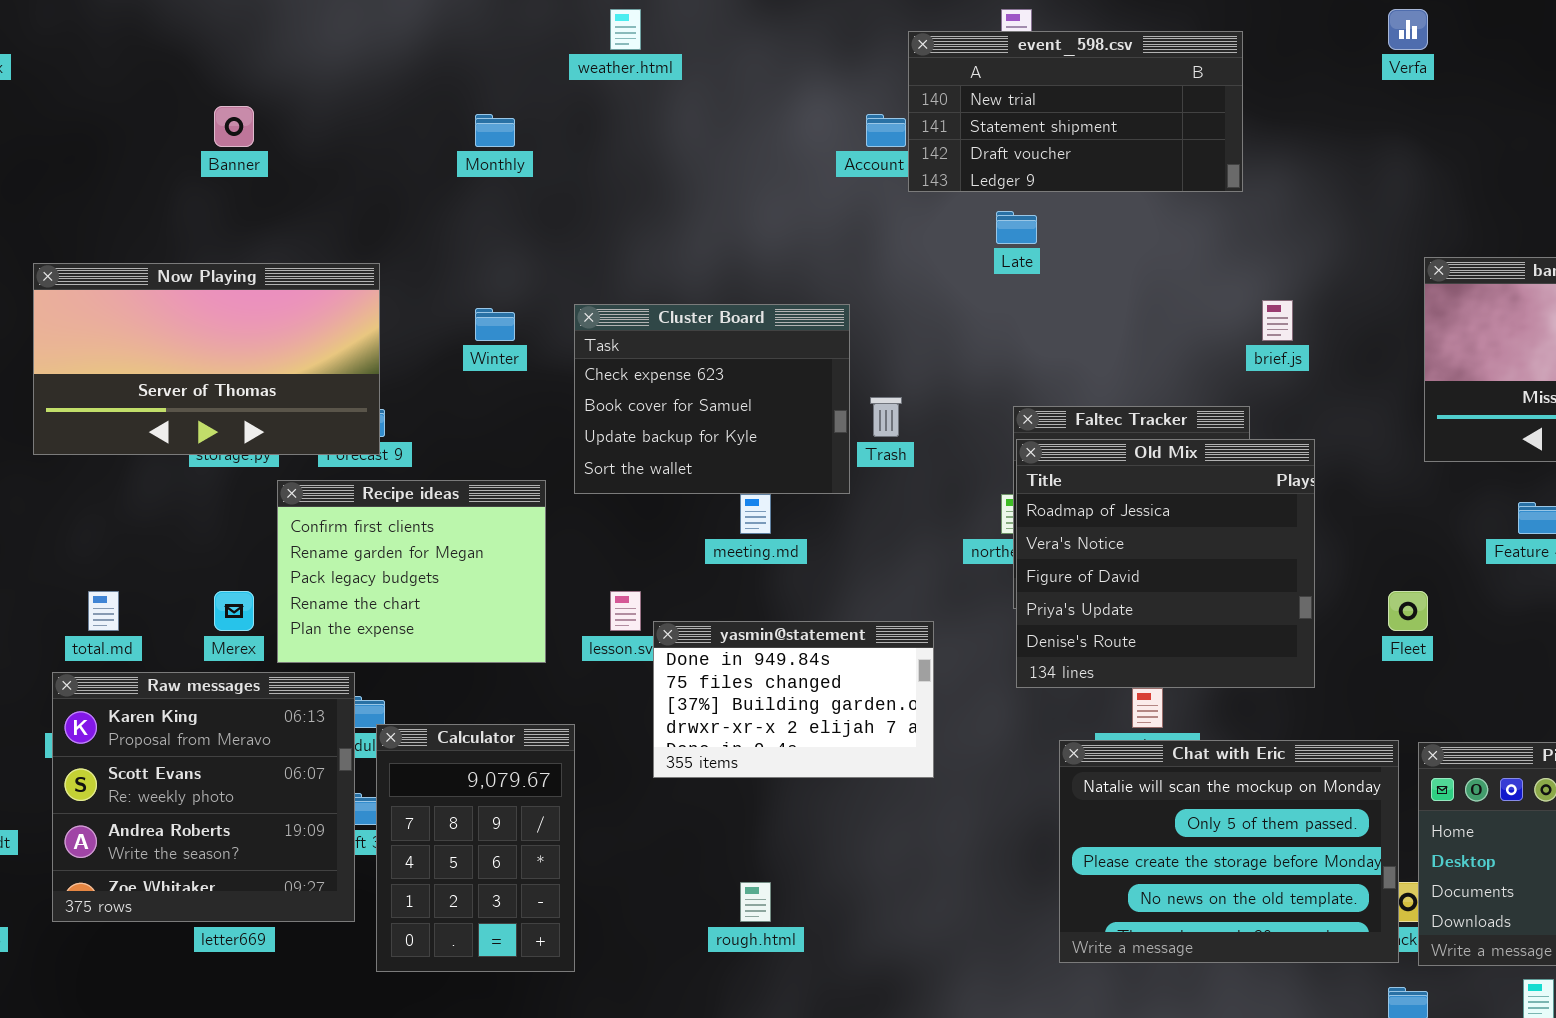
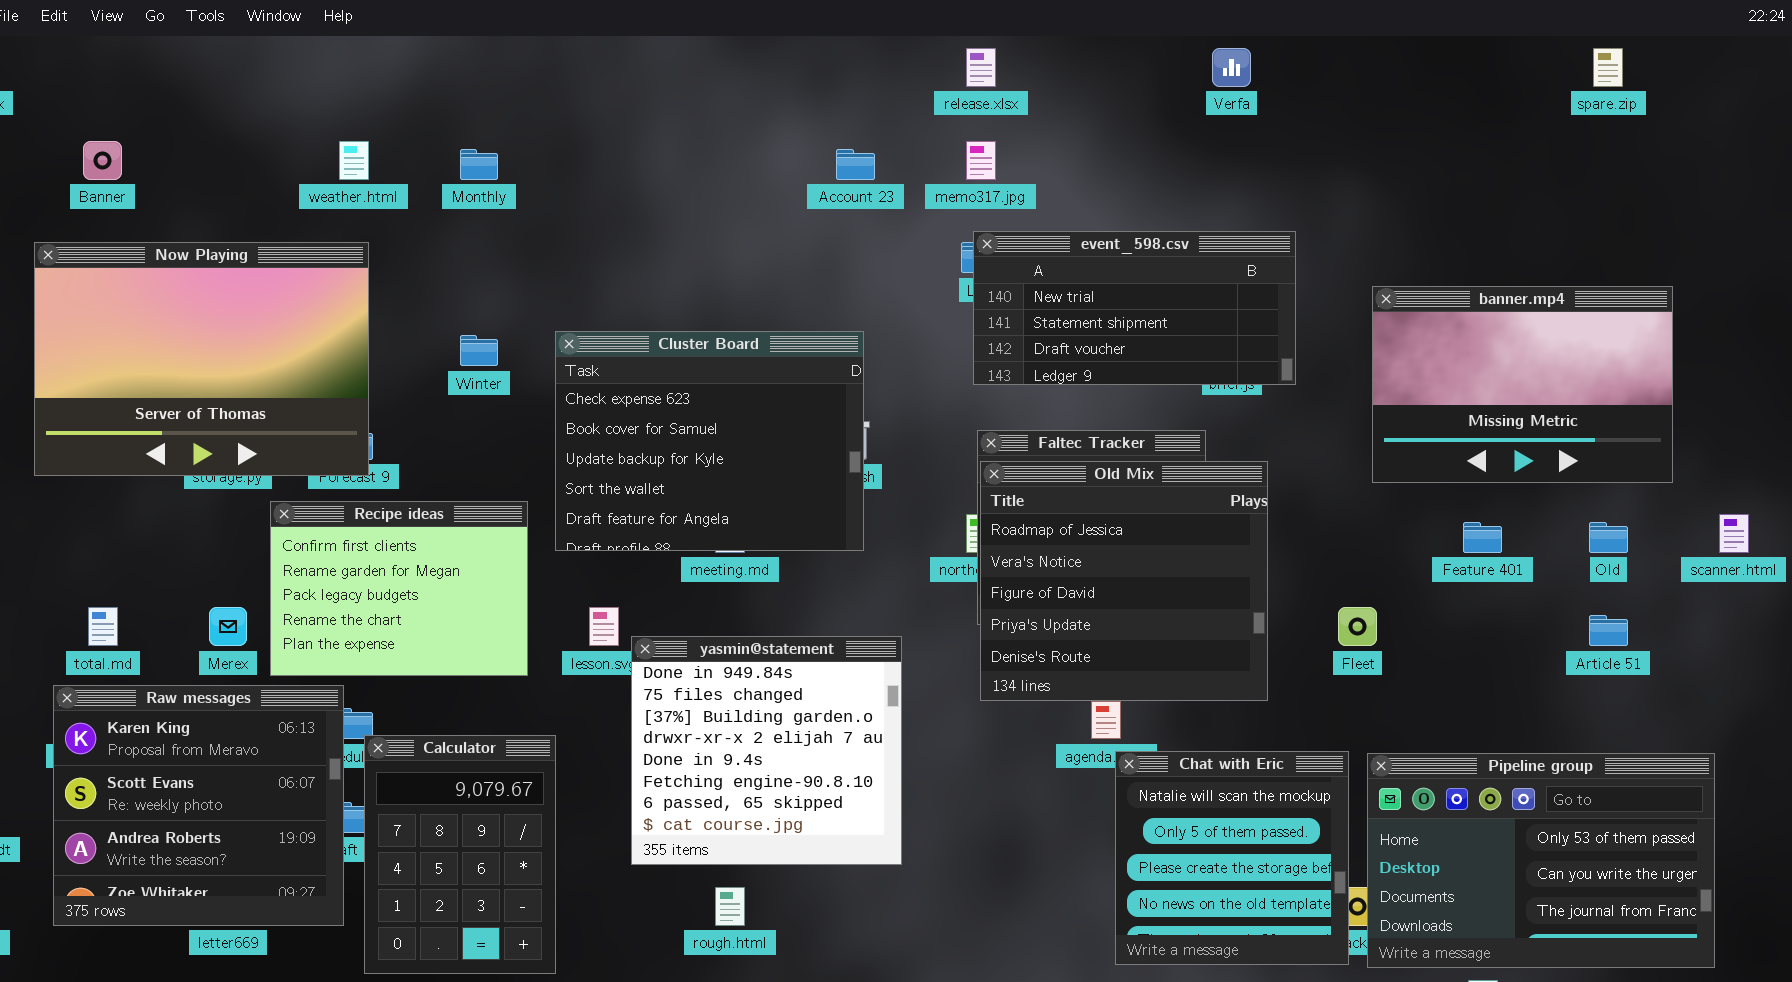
weather.html: [610,9,641,50] -> [339,141,369,180], moved
Verfa: [1388,9,1428,50] -> [1212,48,1251,87], moved
event_598.csv: [908,31,1243,192] -> [973,231,1296,385], moved
Banner: [214,106,254,147] -> [83,141,122,180], moved
Now Playing: [33,263,380,455] -> [34,242,369,476], resized
Cluster Board: [574,304,850,494] -> [555,331,864,551], resized
yasmin@statement: [653,621,934,778] -> [631,636,902,865], resized
Chat with Eric: [1059,740,1399,963] -> [1115,751,1349,965], resized

